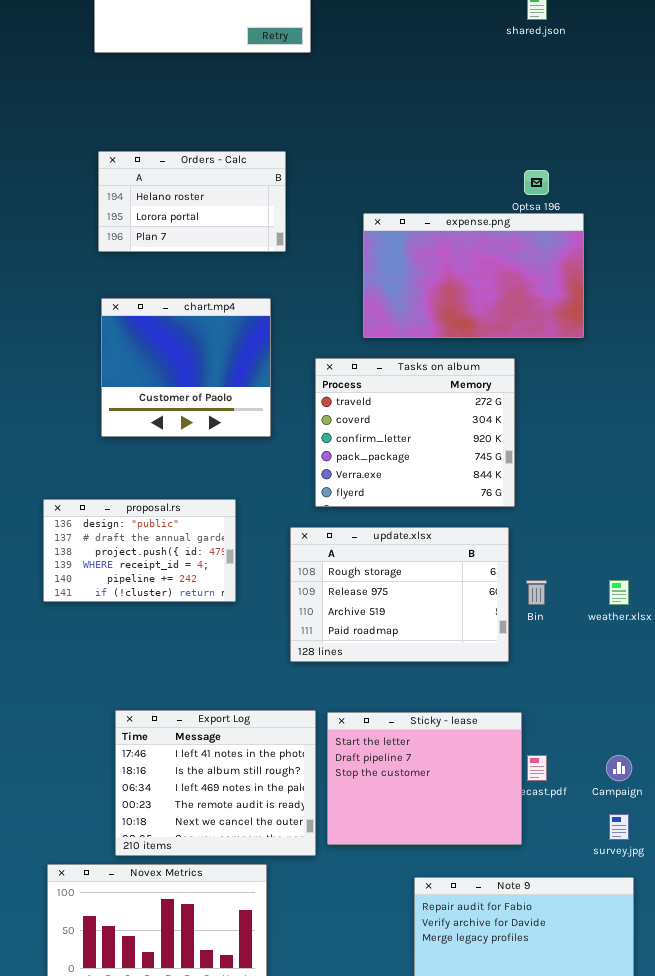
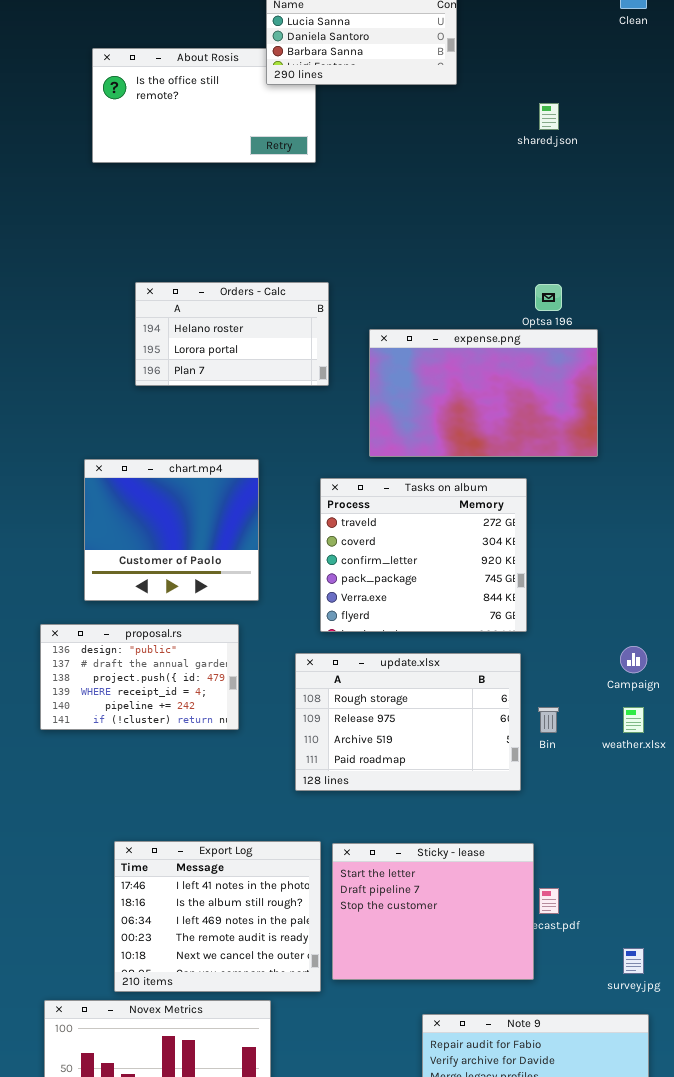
Orders - Calc: [98,151,286,252] -> [135,282,329,386], moved
chart.mp4: [101,298,271,437] -> [84,459,259,601], moved
Campaign: [606,755,632,781] -> [620,646,647,673], moved

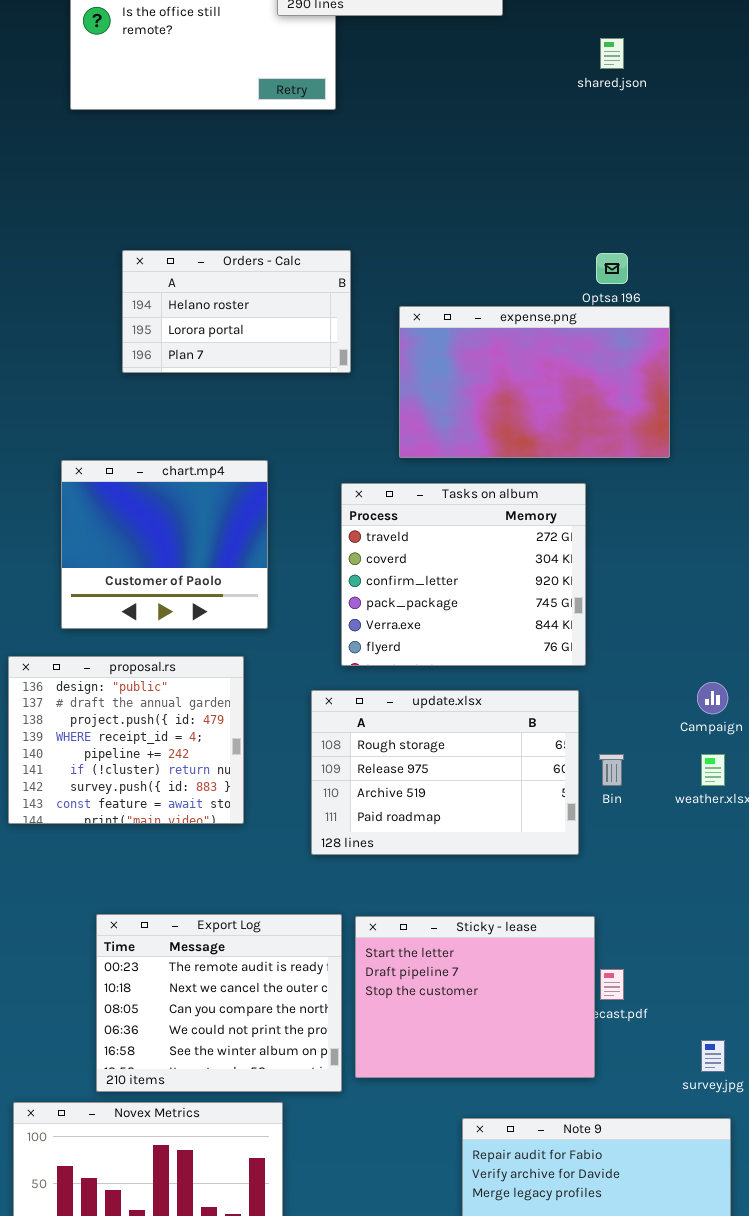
proposal.rs: [40,624,239,730] -> [8,656,244,824], resized
Export Log: [114,841,321,992] -> [96,914,342,1092], scrolled down 3 rows

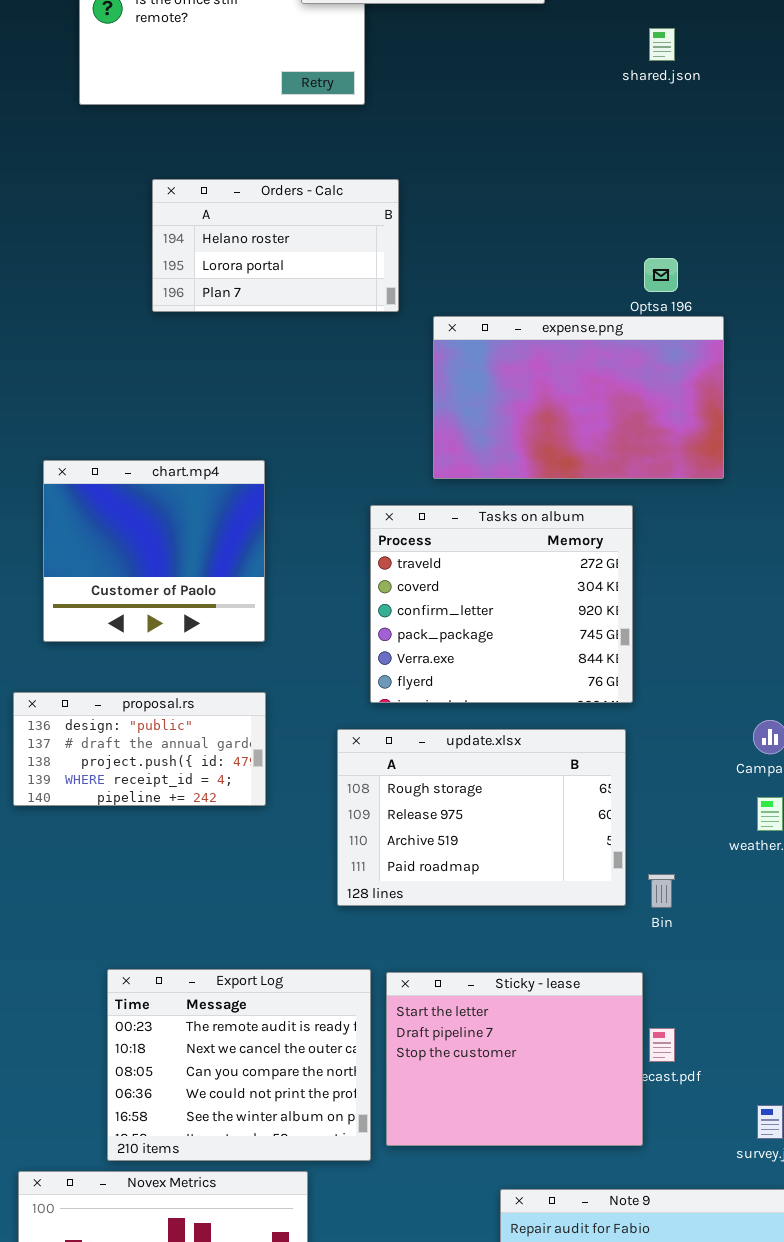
Orders - Calc: [122,250,351,373] -> [152,179,399,312], moved
chart.mp4: [61,460,268,629] -> [43,460,265,642], moved
proposal.rs: [8,656,244,824] -> [13,692,266,806], resized
Bin: [599,754,624,786] -> [648,874,675,908], moved

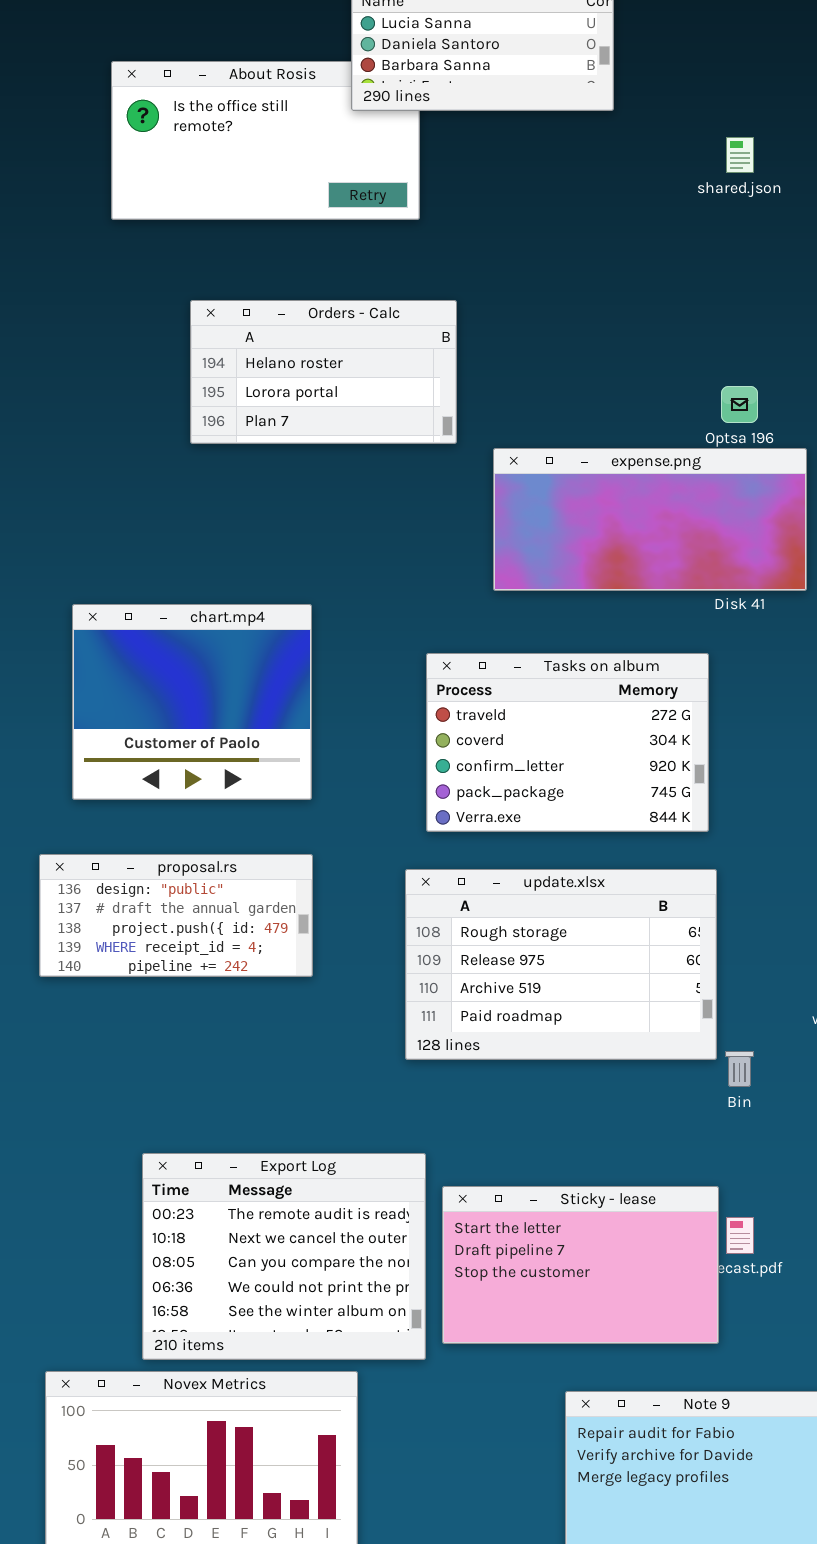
expense.png: [433,316,724,479] -> [493,448,807,591], resized
Tasks on album: [370,505,633,703] -> [426,653,709,832], resized
update.xlsx: [337,729,626,906] -> [405,869,717,1060], moved
Sticky - lease: [386,972,643,1146] -> [442,1186,719,1344], resized

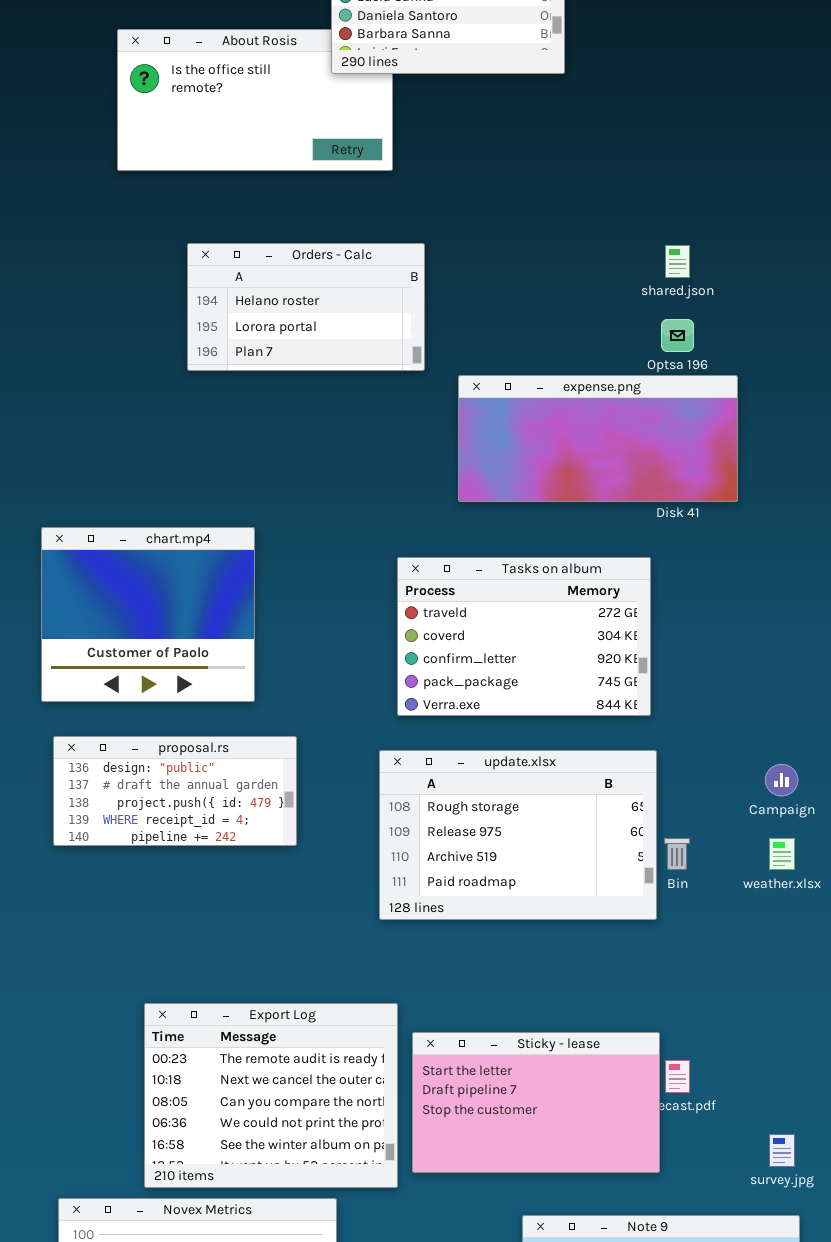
shared.json: [726,137,754,173] -> [665,245,690,278], moved
chart.mp4: [72,604,312,800] -> [41,527,255,702], moved
Bin: [725,1051,754,1087] -> [664,838,690,870], moved

